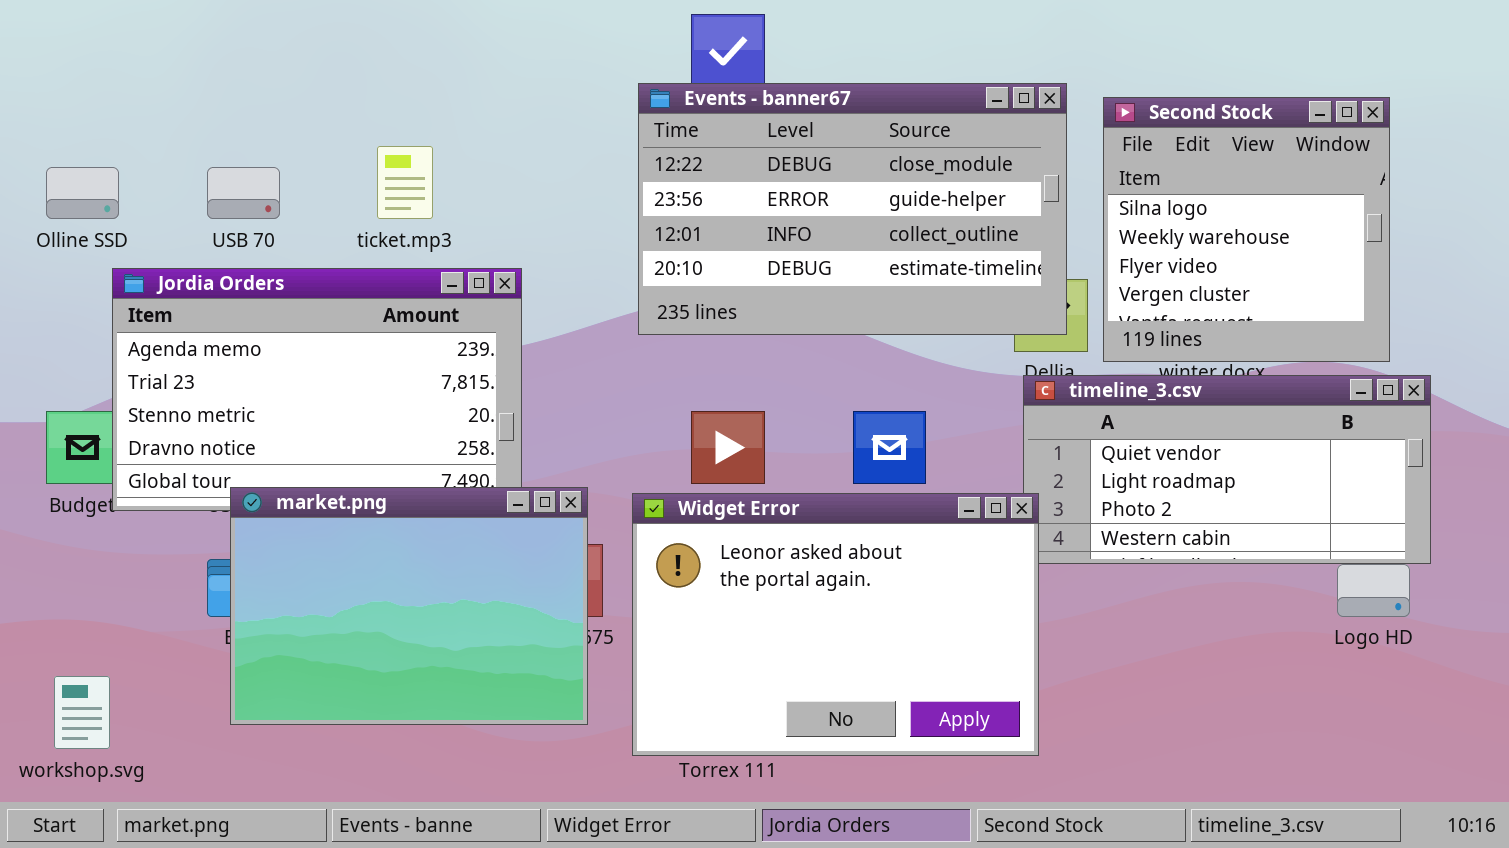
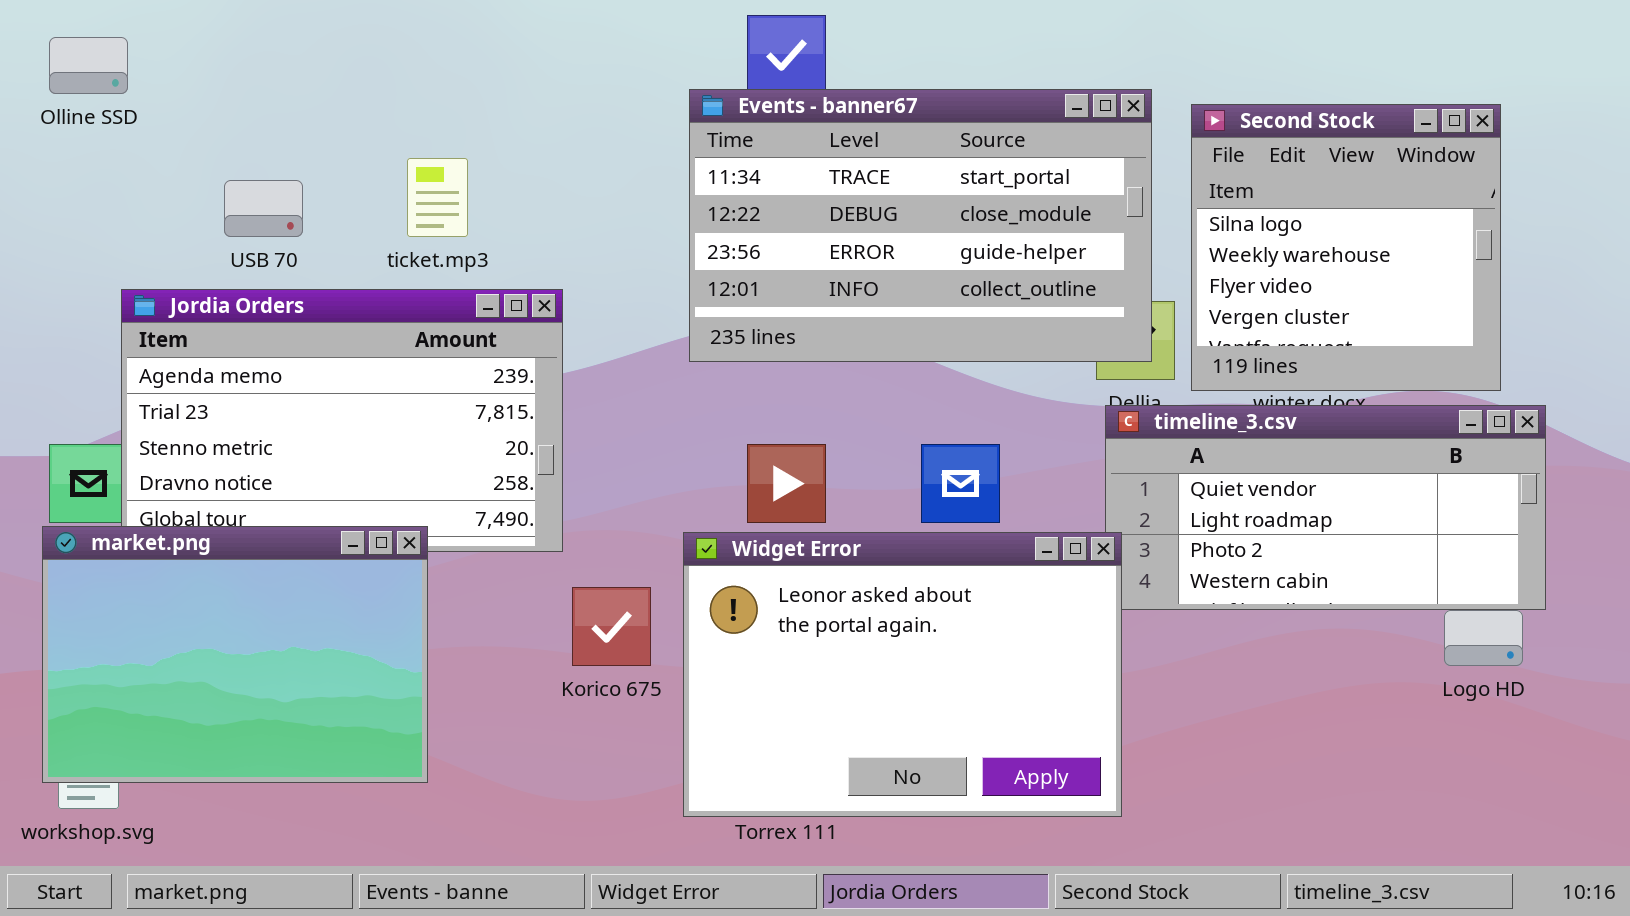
Events - banner67: [638,83,1067,335] -> [689,89,1152,362], scrolled up 1 row
Olline SSD: [46,167,119,219] -> [49,37,128,94], moved
market.png: [230,487,588,725] -> [42,526,428,783], moved

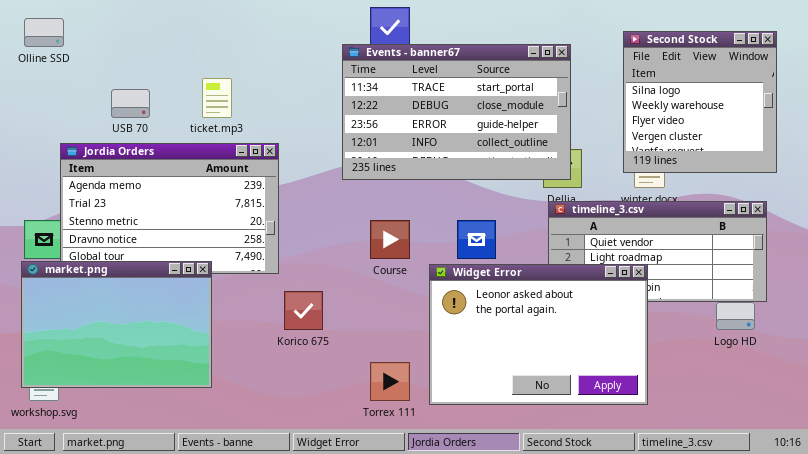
Second Stock: [1191,104,1501,391] -> [623,31,777,173], moved
Widget Error: [683,532,1122,817] -> [429,264,648,405], moved

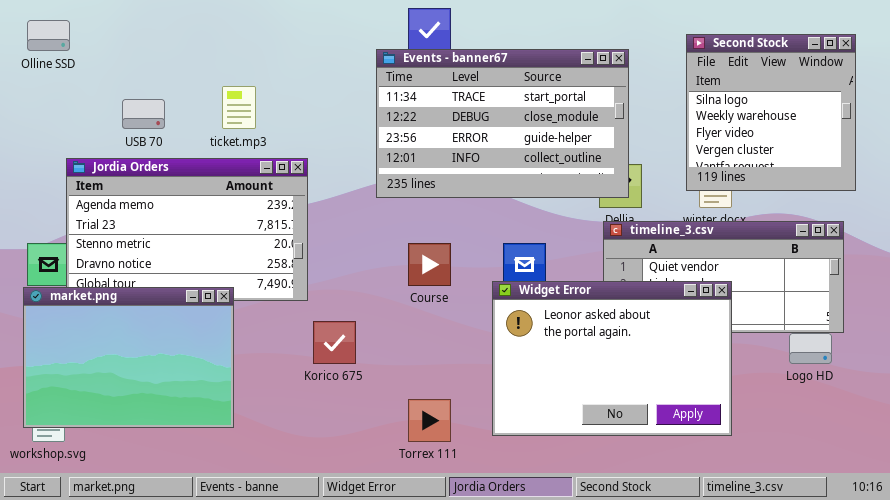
Widget Error: [429,264,648,405] -> [492,281,732,436], moved

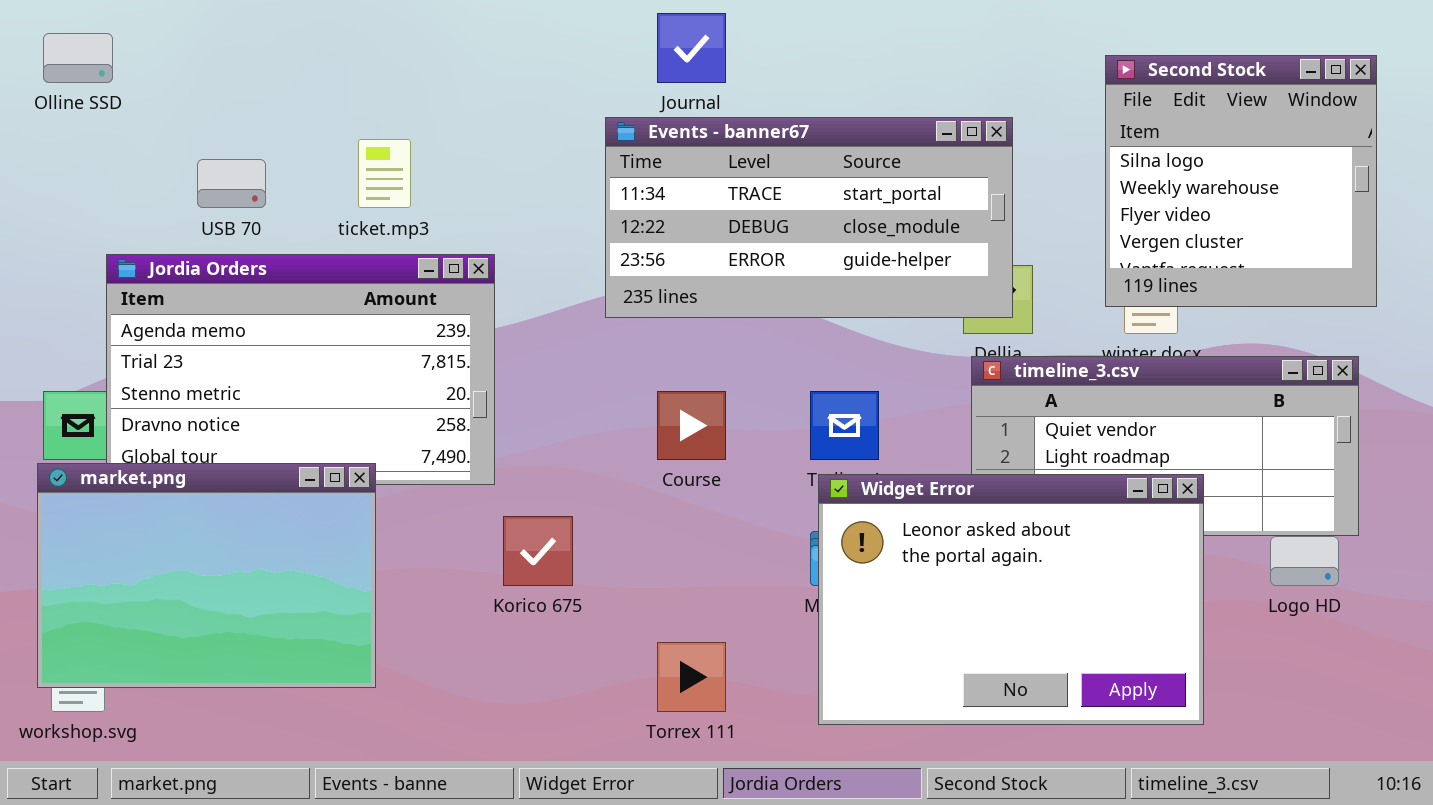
Events - banner67: [376,49,629,198] -> [605,117,1013,318], resized
Widget Error: [492,281,732,436] -> [818,474,1204,725], moved

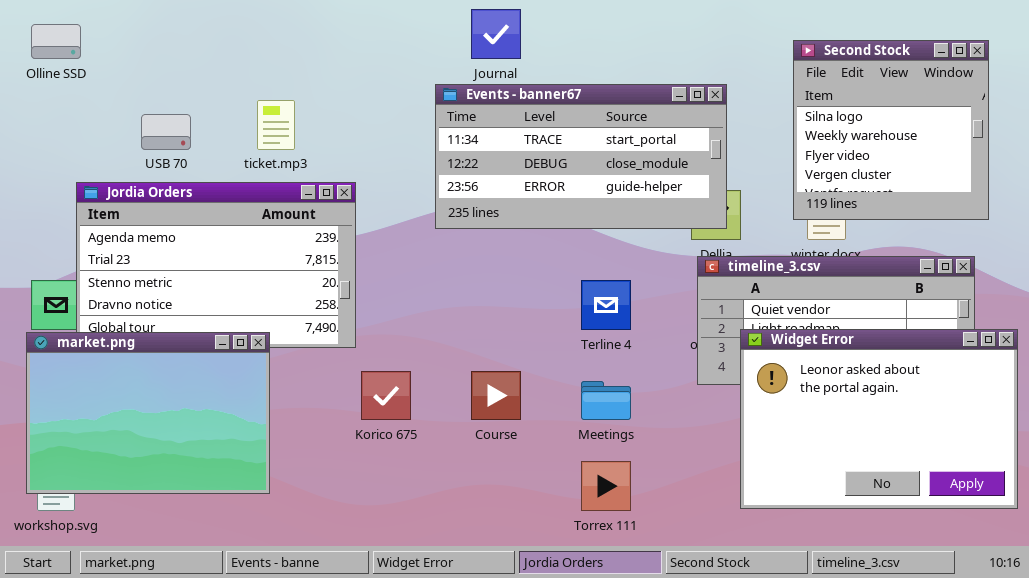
Course: [657,391,726,460] -> [471,371,521,420], moved
Widget Error: [818,474,1204,725] -> [740,329,1018,509], moved
Torrex 111: [657,642,726,712] -> [581,461,631,511], moved

